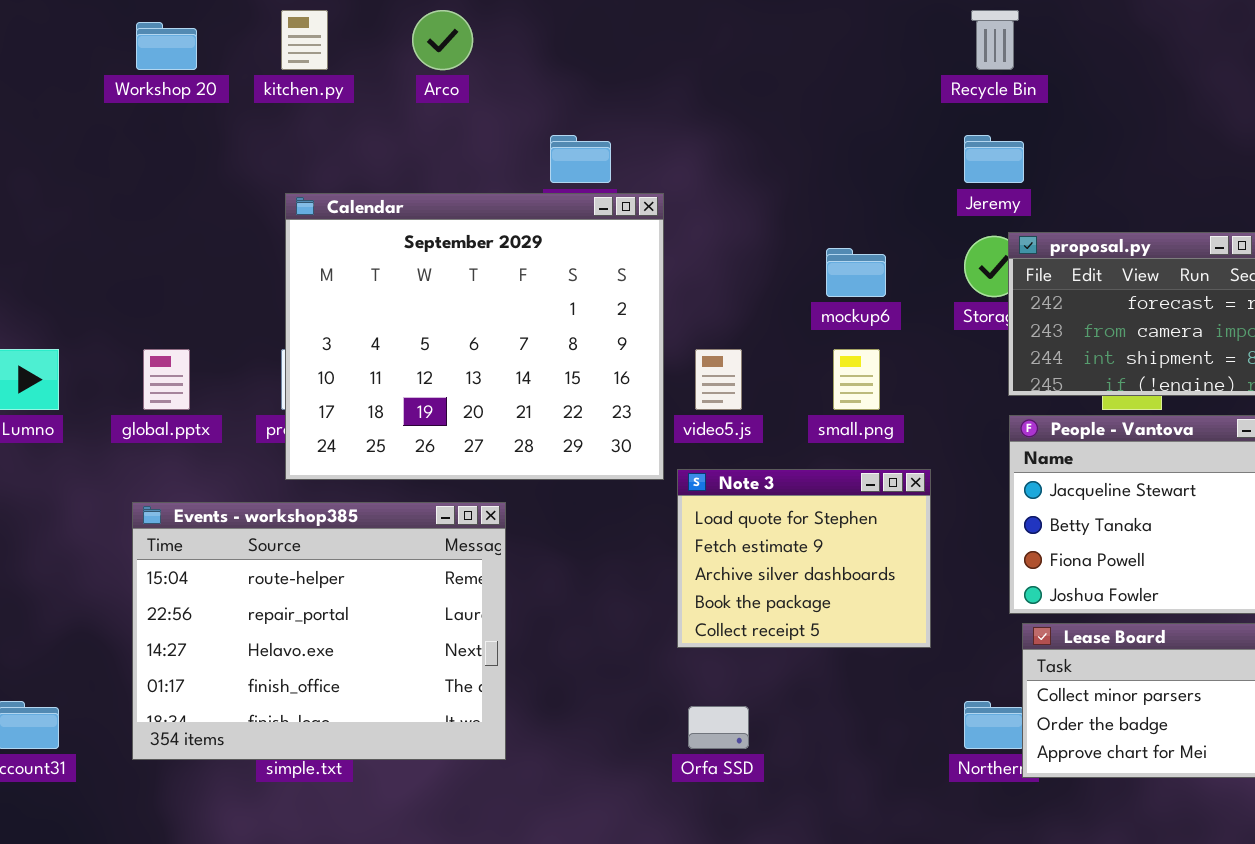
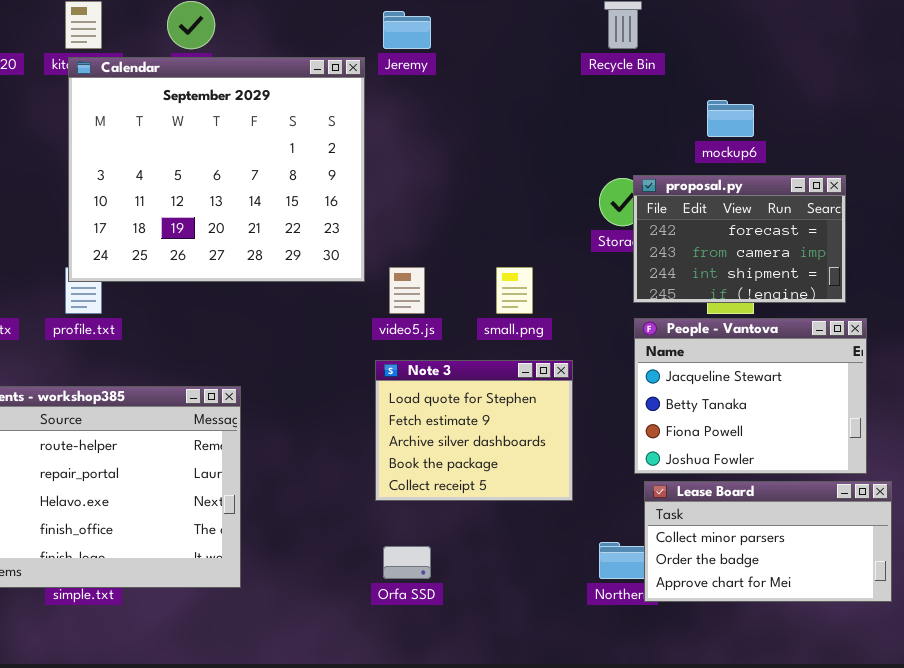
Jeremy: [964,135,1024,183] -> [383,11,431,49], moved
Calendar: [285,193,664,480] -> [68,57,365,282], moved
mockup6: [826,248,886,297] -> [707,100,754,137], moved

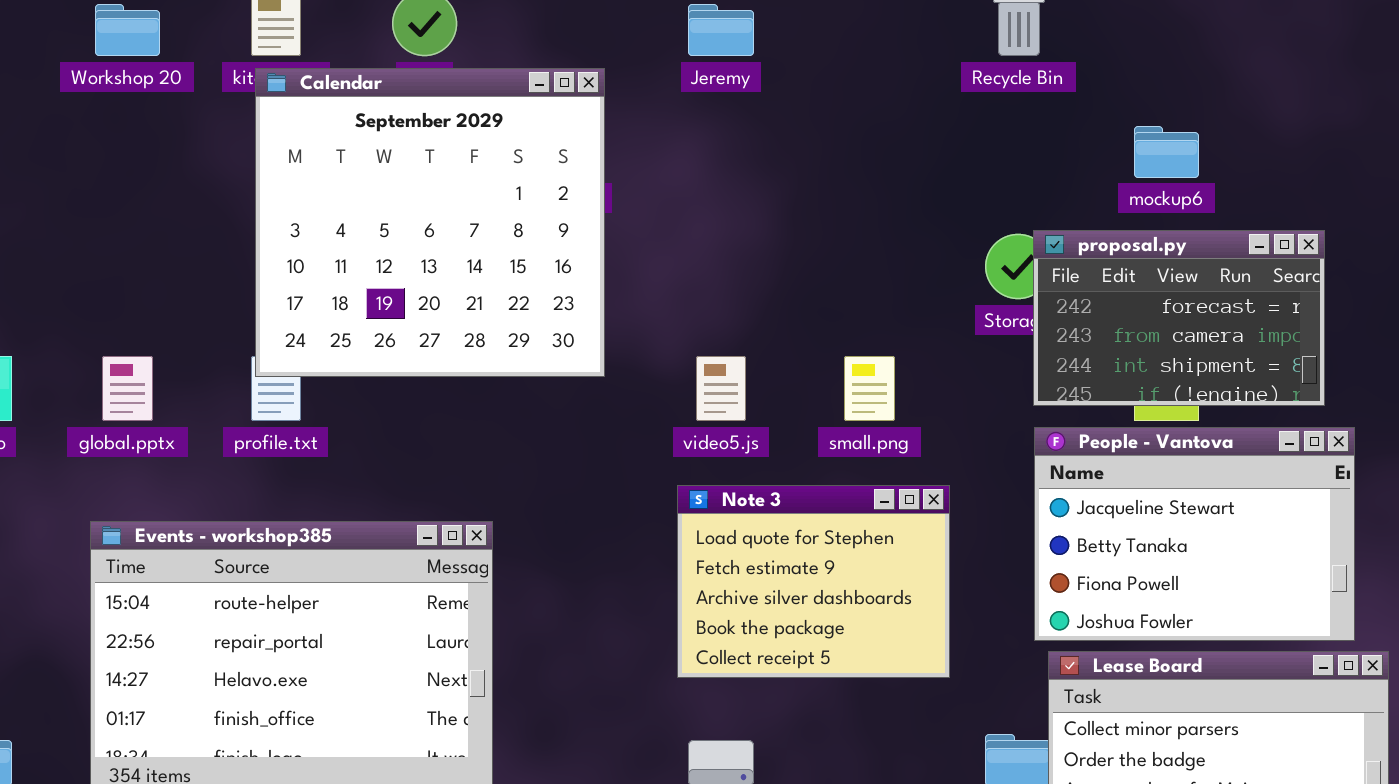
Calendar: [68,57,365,282] -> [255,68,605,377], resized

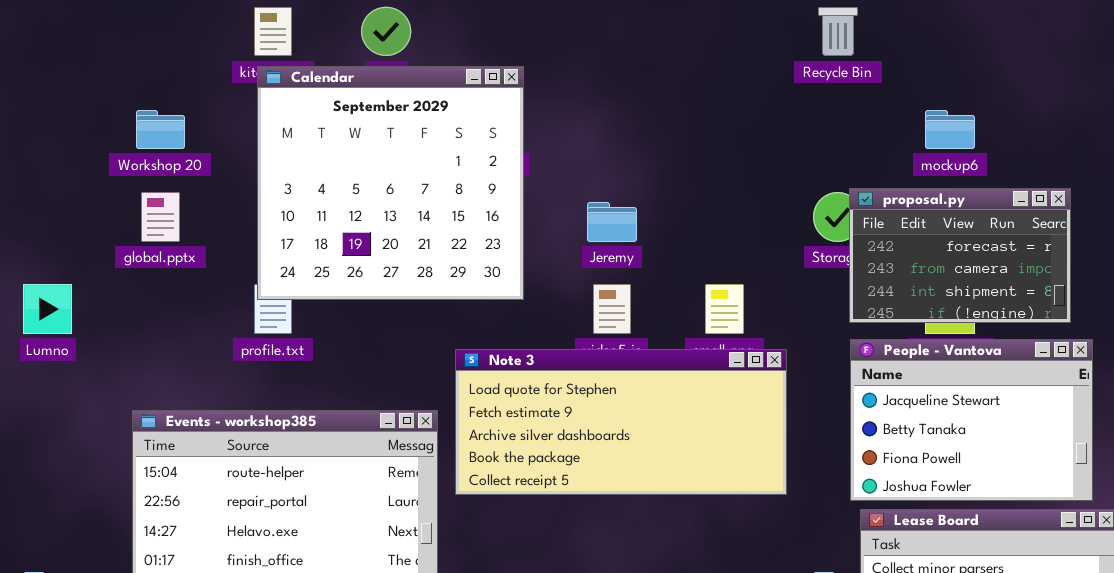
Workshop 20: [95,4,160,56] -> [136,110,185,149], moved
Jeremy: [688,4,754,56] -> [587,202,637,242], moved
global.pptx: [102,356,153,421] -> [141,192,180,242], moved
Note 3: [677,485,950,678] -> [455,349,787,495], moved, resized

